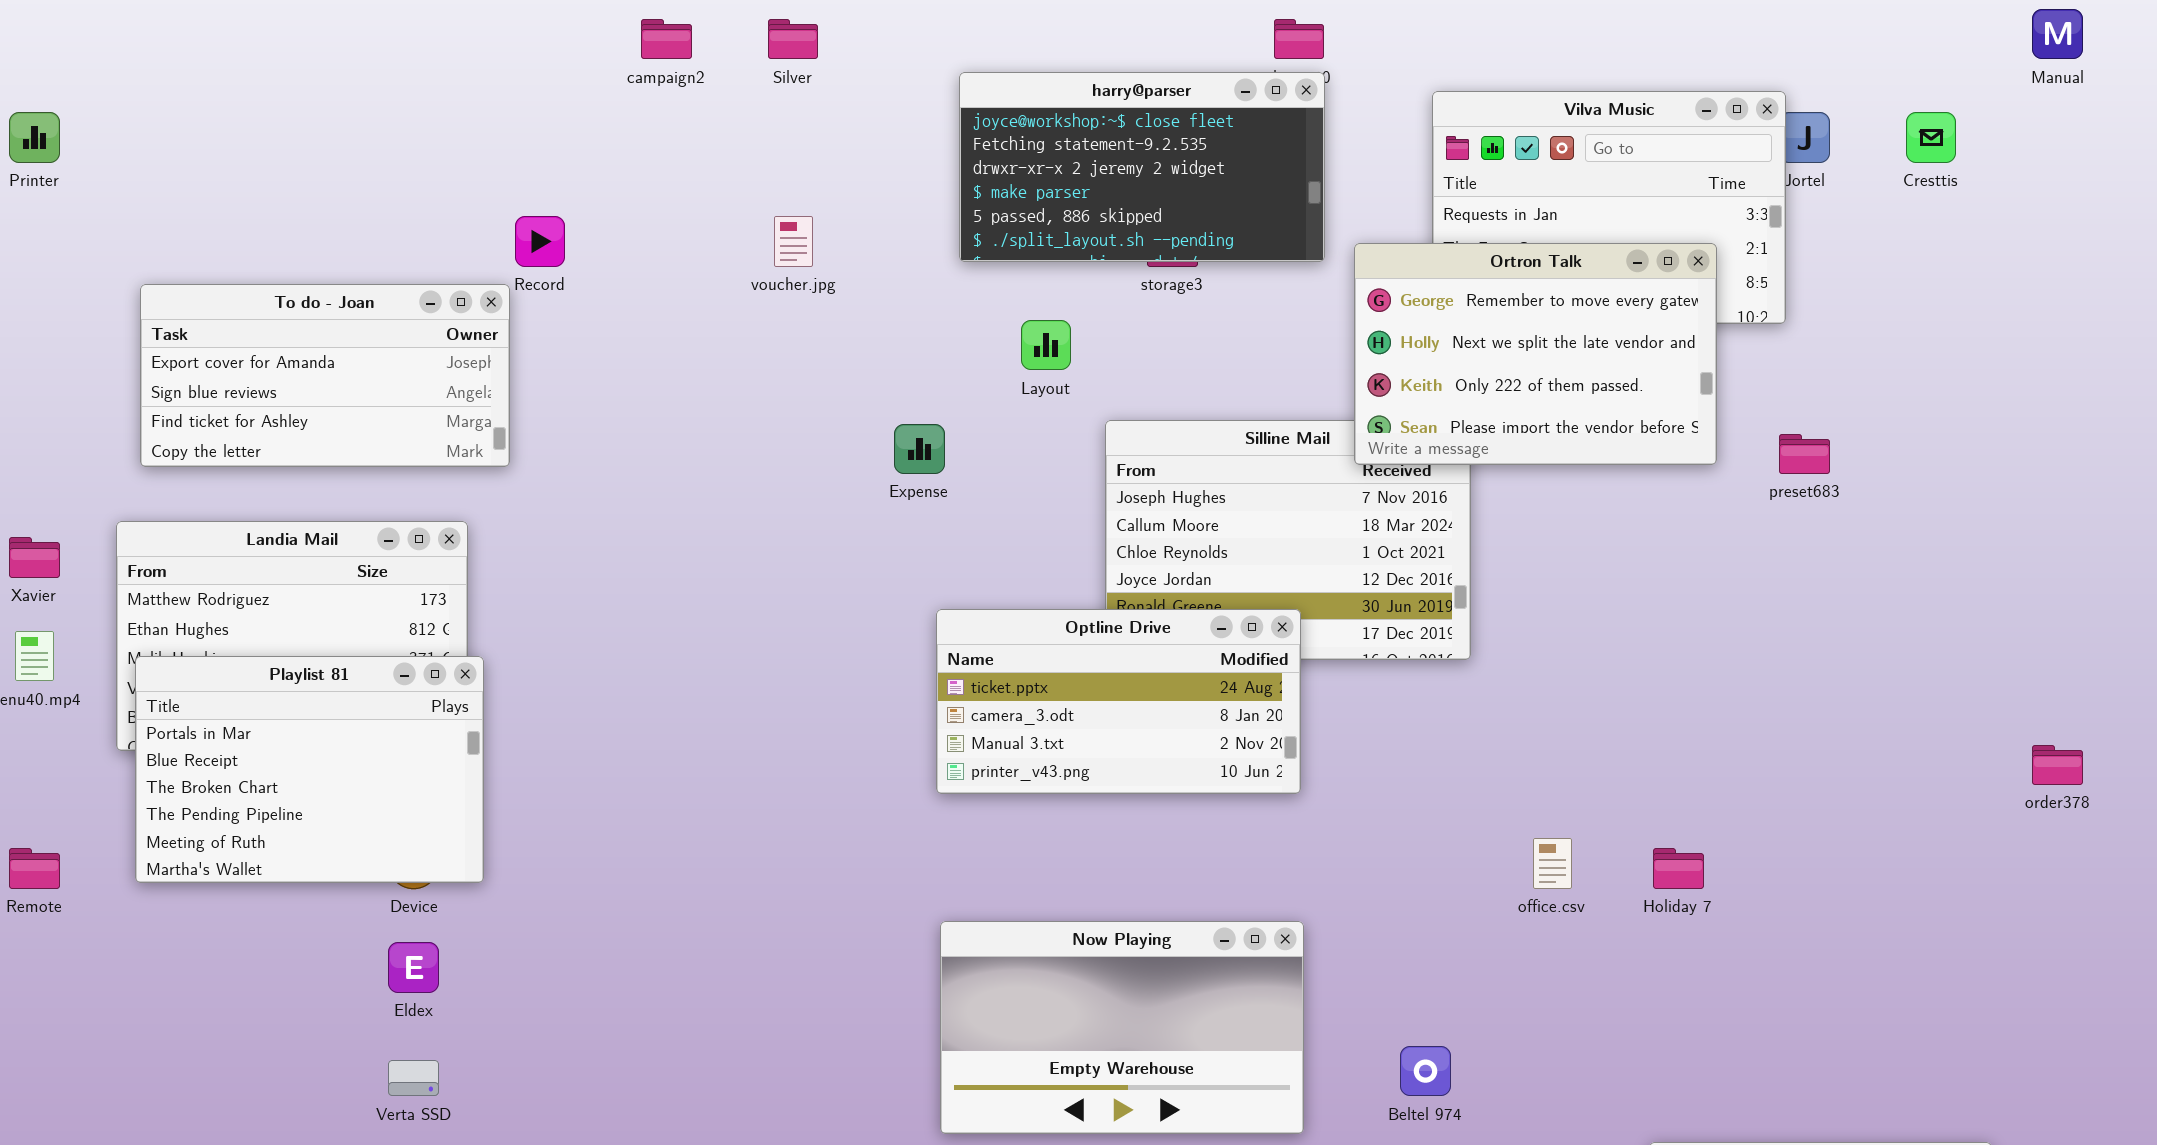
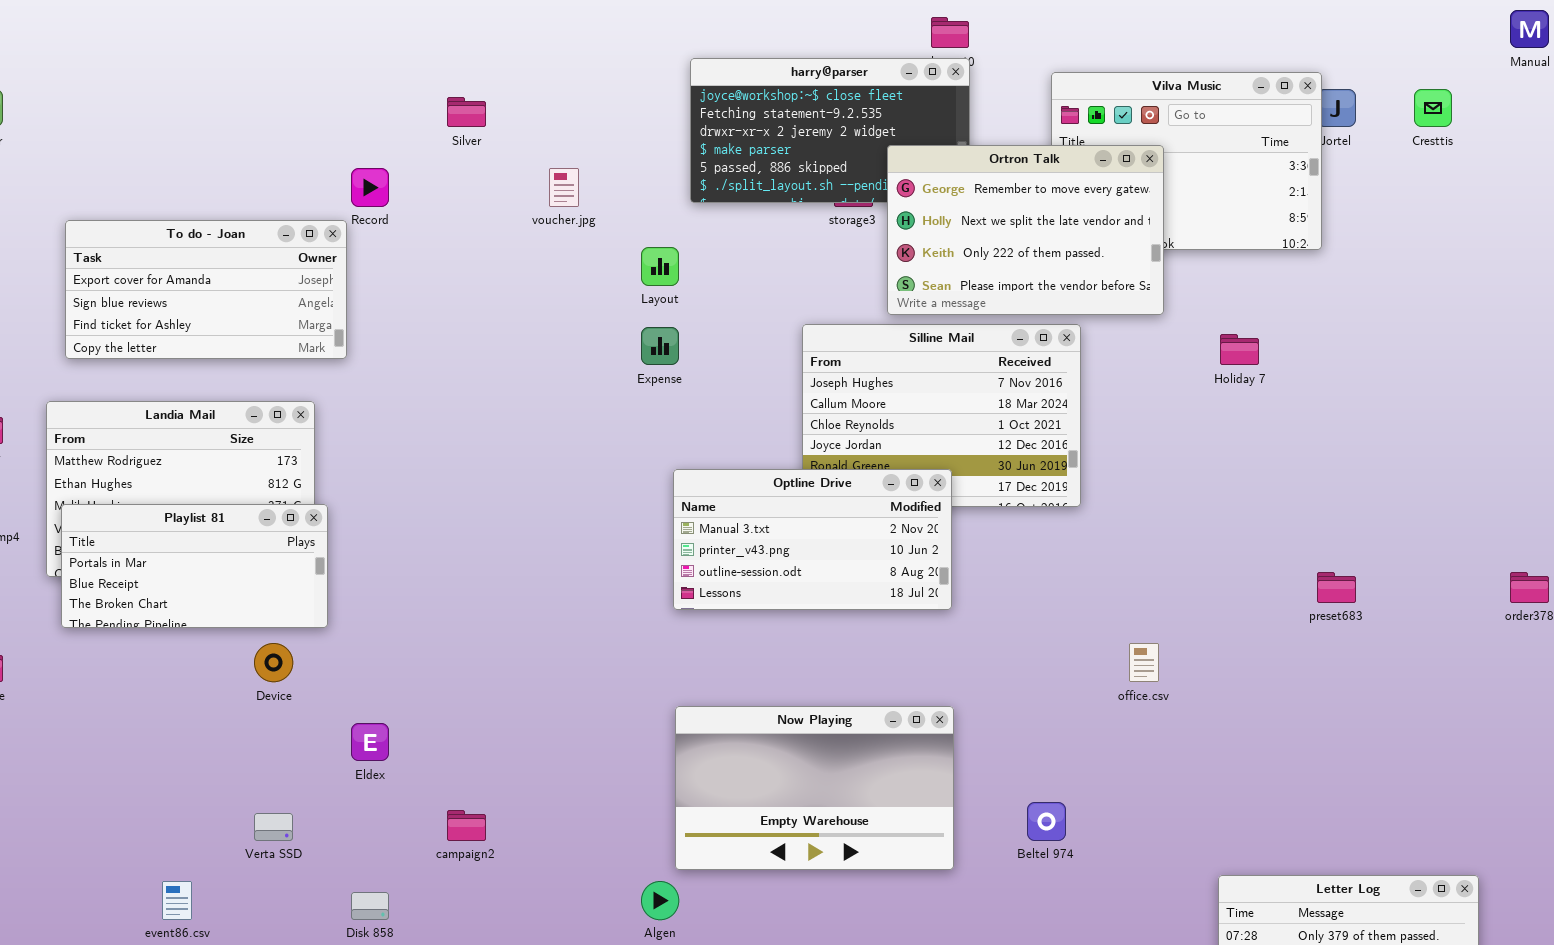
campaign2: [641,19,692,59] -> [447,810,486,841], moved
Silver: [768,19,818,59] -> [447,97,486,127], moved
Ortron Talk: [1354,243,1717,465] -> [887,145,1164,315], moved
Layout: [1021,320,1071,370] -> [641,247,679,286], moved
preset683: [1779,434,1830,474] -> [1317,572,1356,603], moved
Optline Drive: [936,609,1301,794] -> [673,469,952,610], scrolled down 2 rows
Playlist 81: [135,656,484,883] -> [61,504,328,628], resized
Holiday 7: [1653,848,1704,889] -> [1220,334,1259,365], moved
Eldex: [388,942,439,993] -> [351,723,389,761], moved

